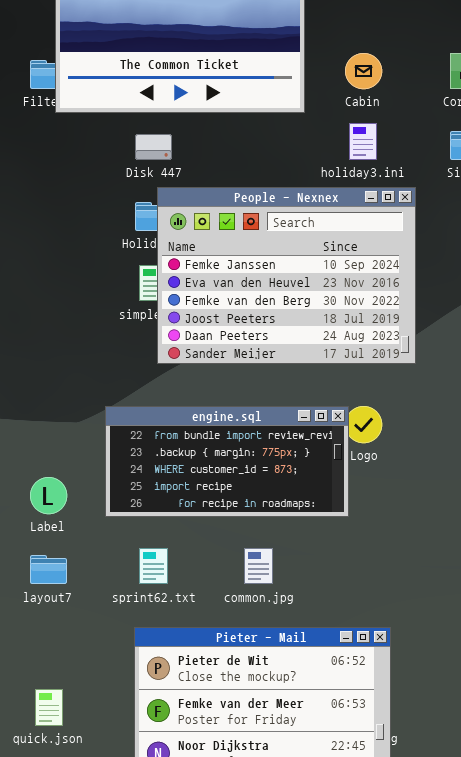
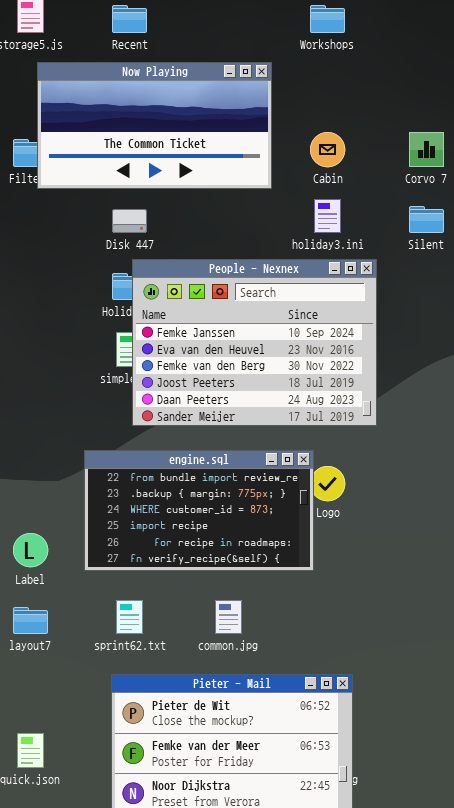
engine.sql: [105,406,349,517] -> [84,450,314,571], resized

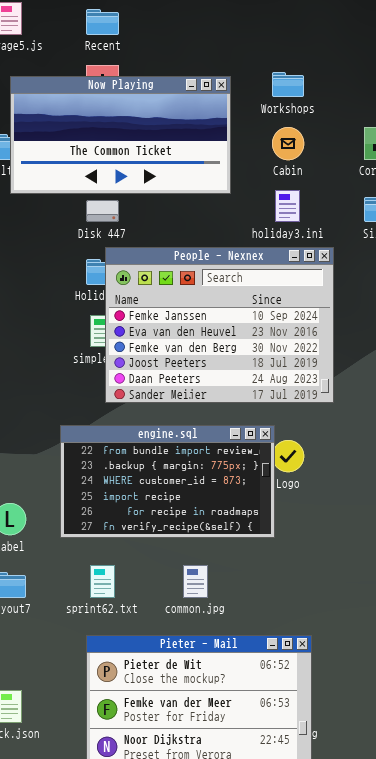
Workshops: [310,5,345,33] -> [272,72,304,97], moved
Now Playing: [37,62,272,189] -> [10,76,231,194], moved

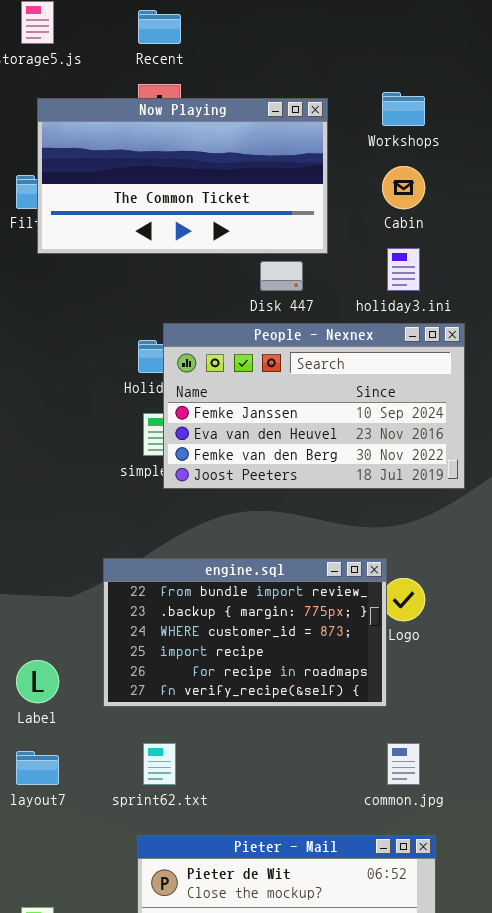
Disk 447: [86,200,119,222] -> [260,261,303,291], moved
People - Nexnex: [105,247,334,403] -> [163,323,465,489], resized
common.jpg: [183,565,208,598] -> [387,743,420,785], moved

